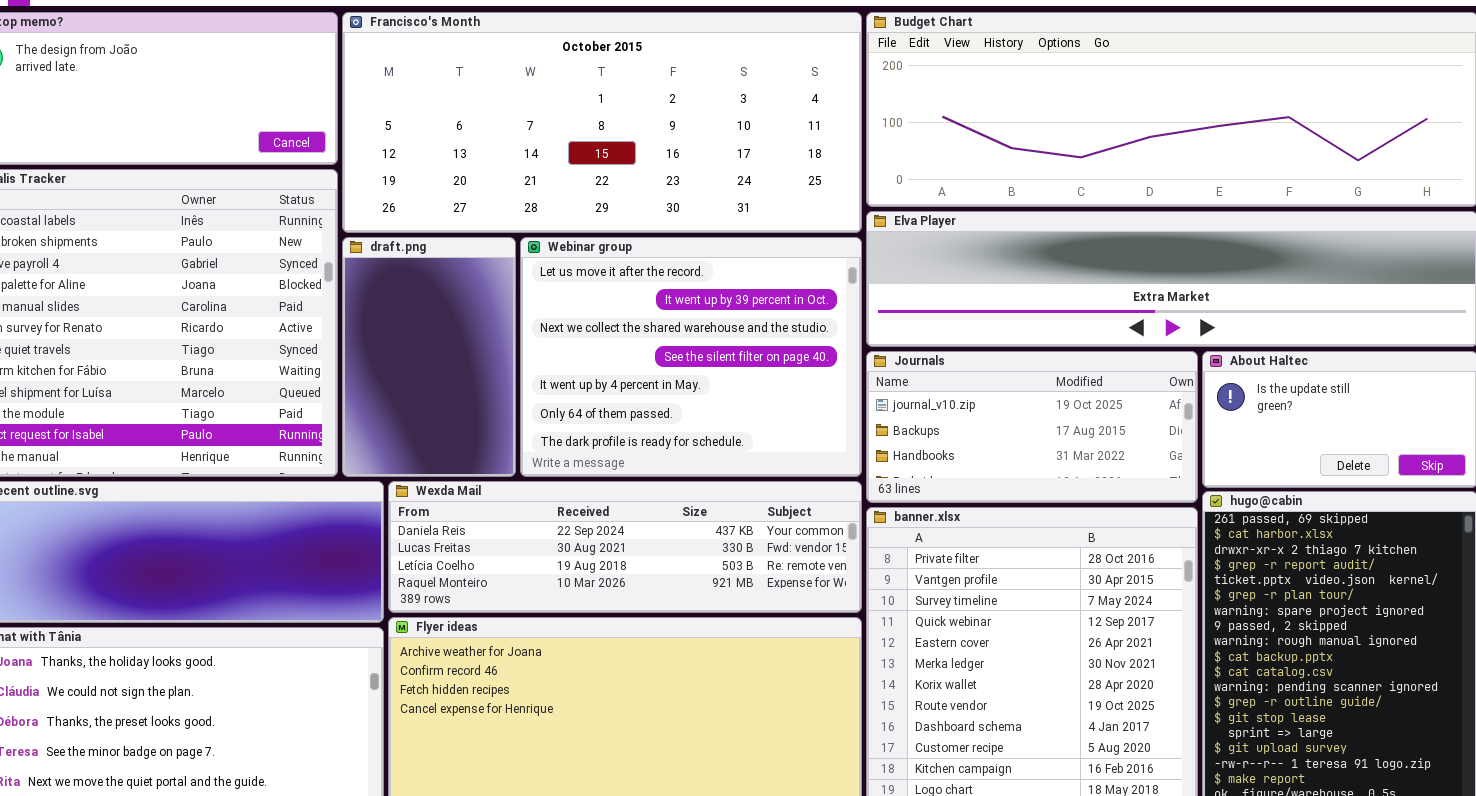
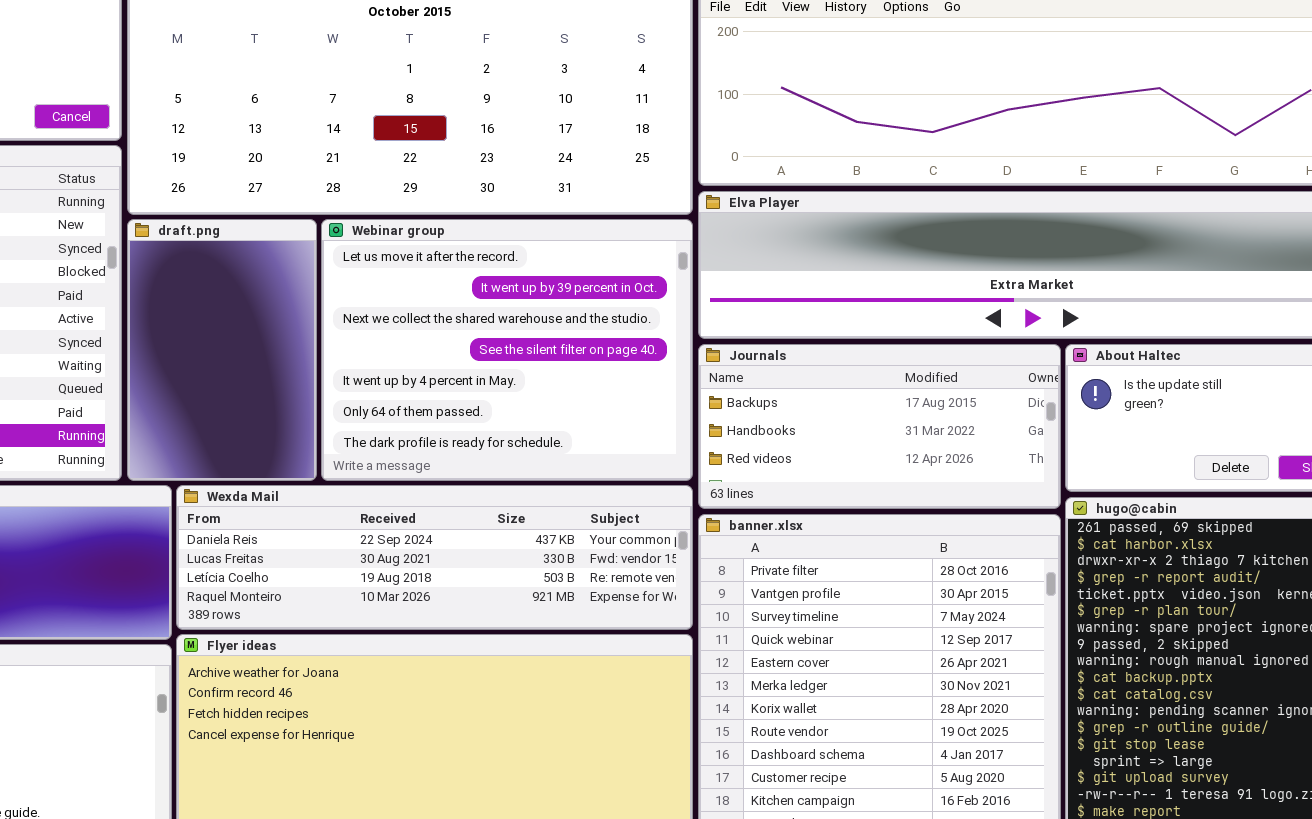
Journals: [866,351,1198,503] -> [698,344,1061,509], scrolled down 1 row

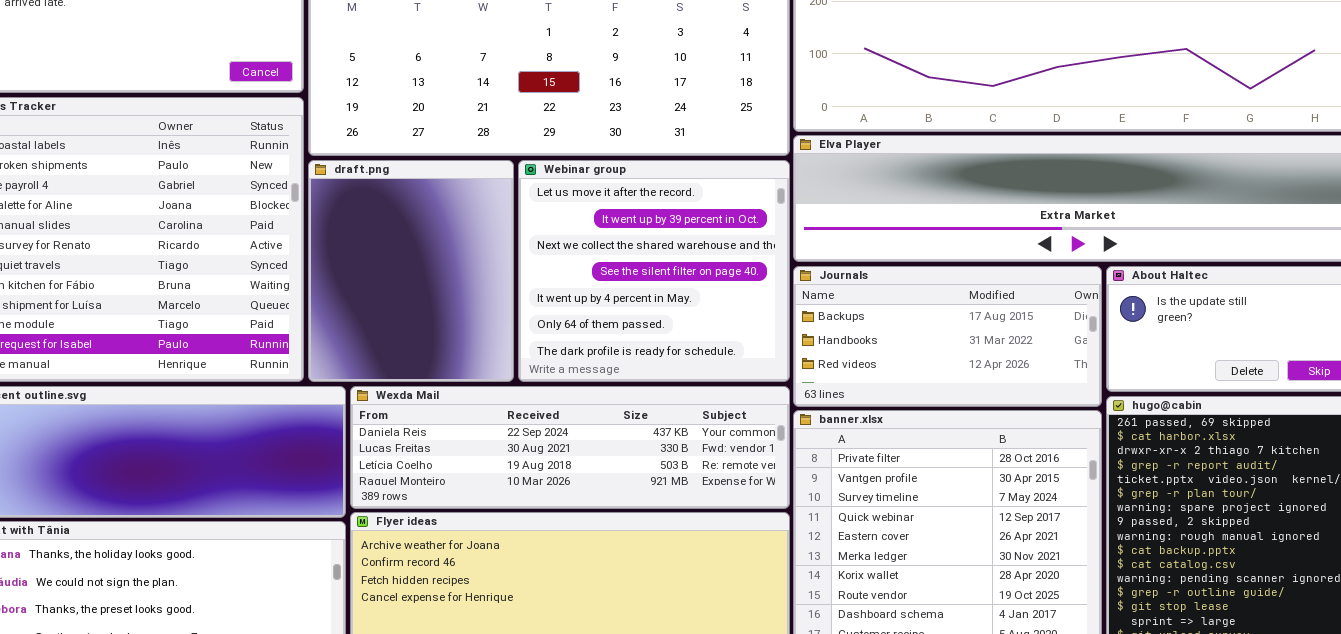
draft.png: [127,219,317,481] -> [308,160,514,382], resized
Webinar group: [321,219,693,481] -> [518,160,790,382], resized

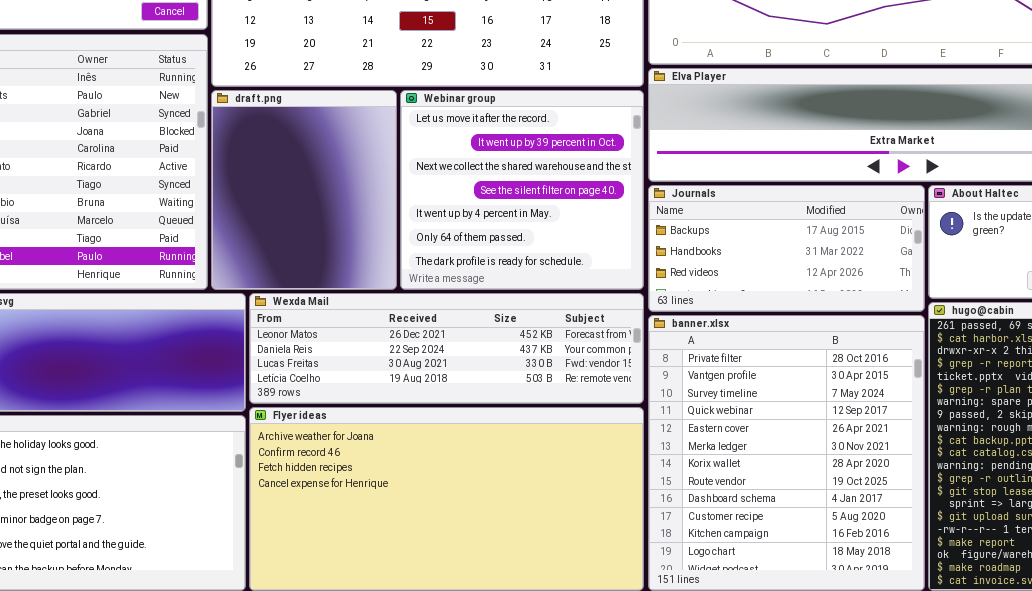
Wexda Mail: [350,386,790,509] -> [249,293,644,404], scrolled up 1 row

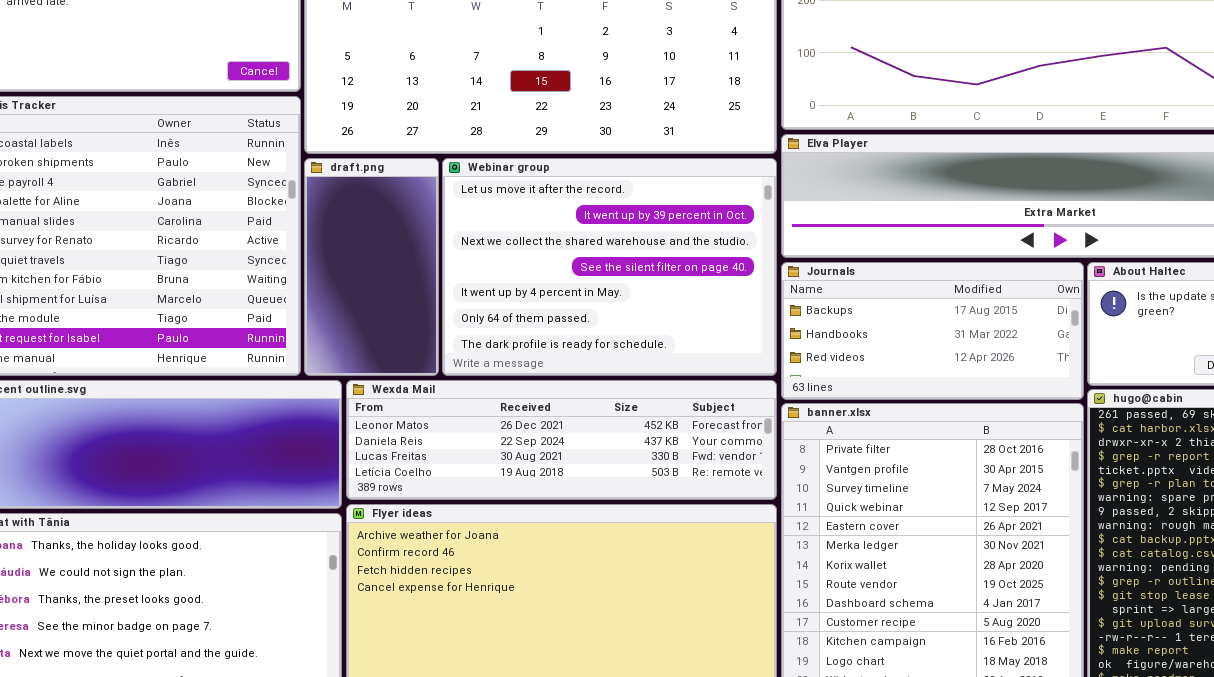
draft.png: [211,90,397,290] -> [304,158,439,376], resized
Webinar group: [400,90,644,290] -> [442,158,777,376], resized

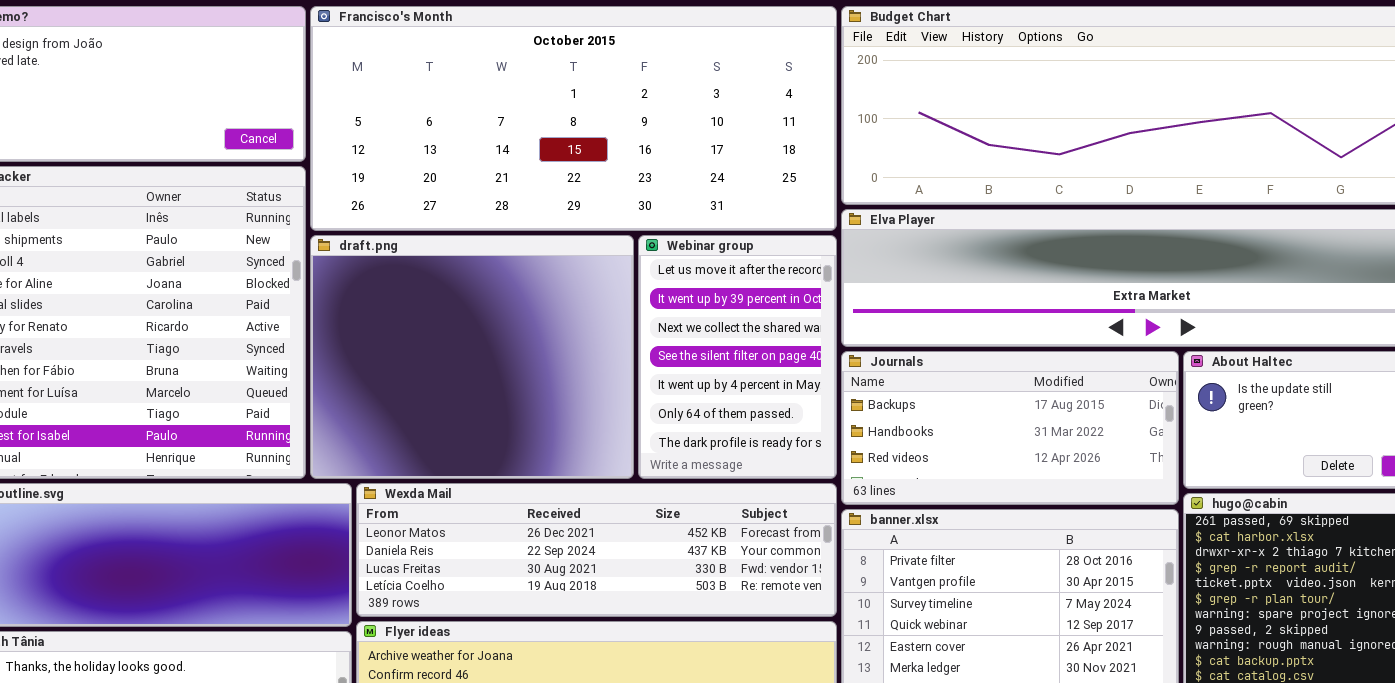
draft.png: [304,158,439,376] -> [310,235,634,479], resized
Webinar group: [442,158,777,376] -> [638,235,837,479], resized

